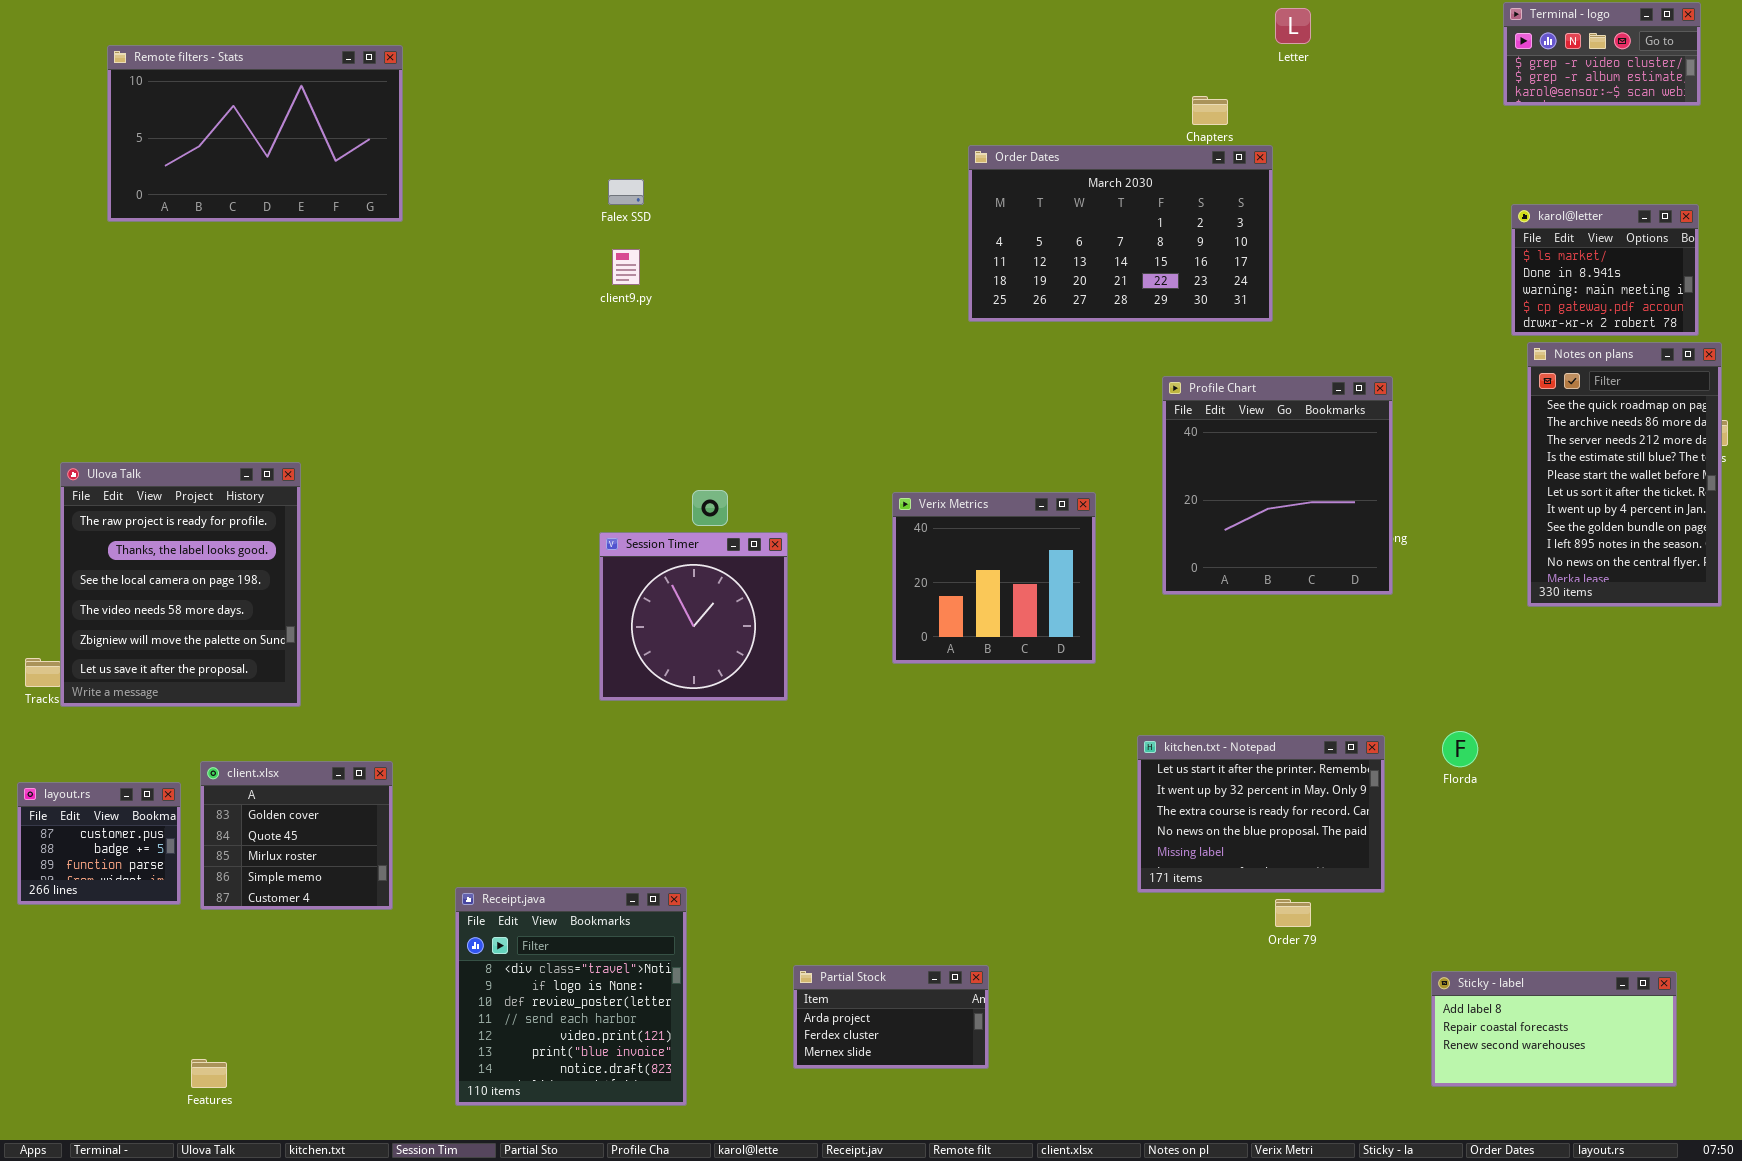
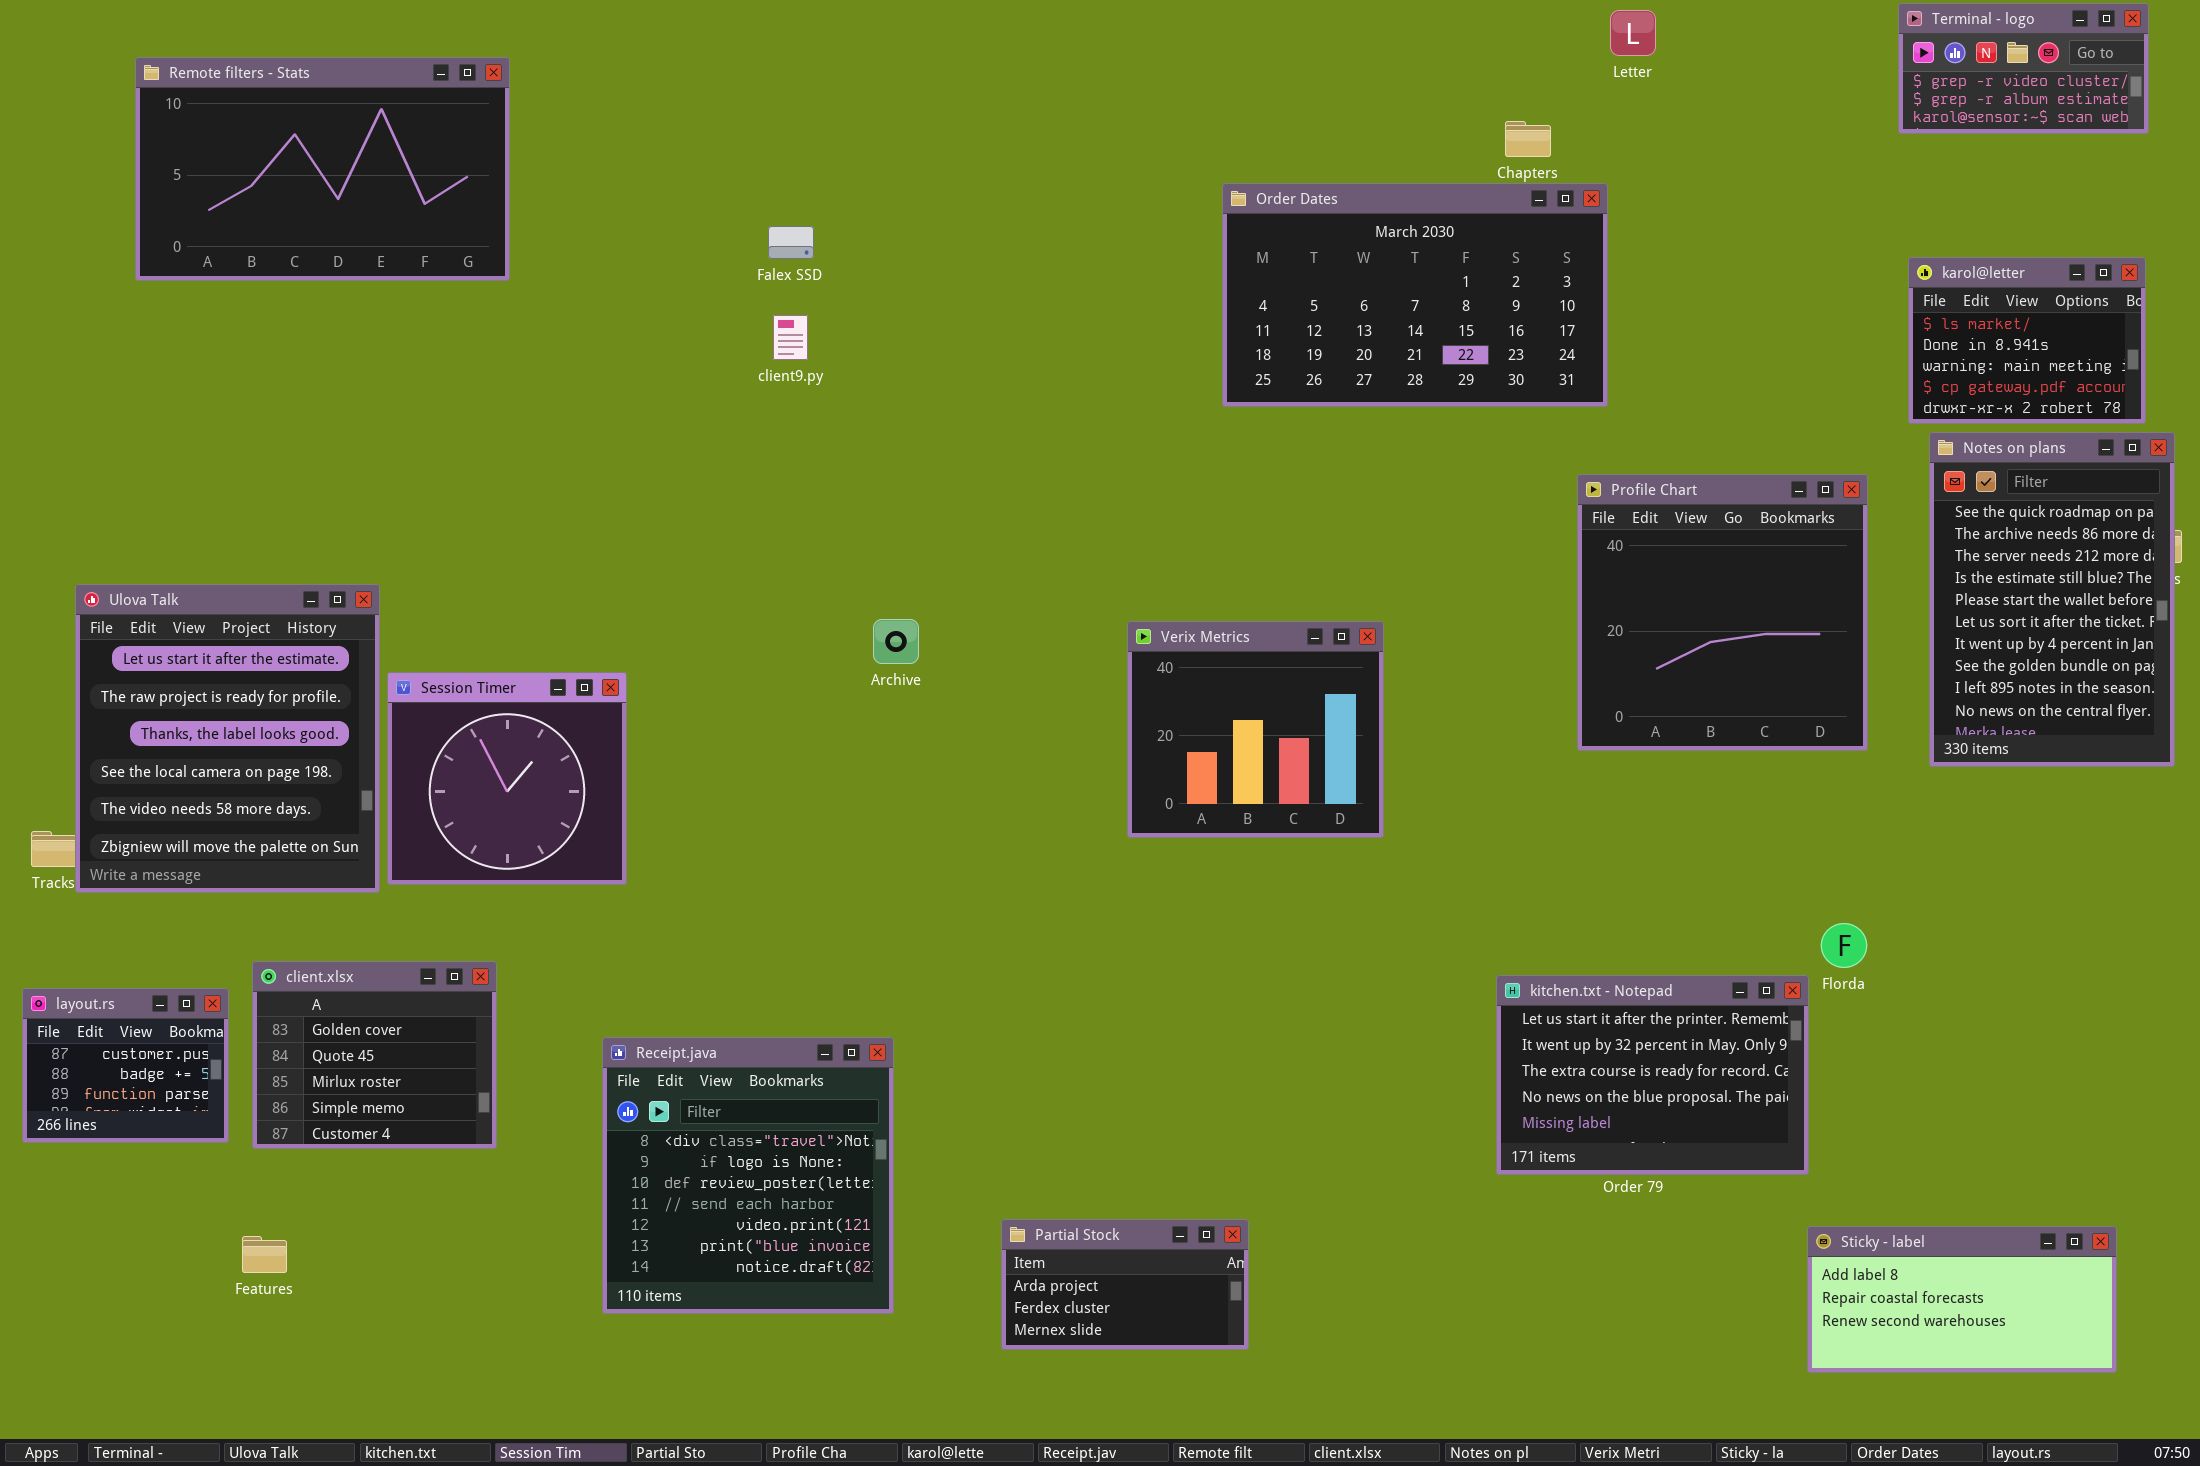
Profile Chart: [1162,376,1393,595] -> [1577,474,1868,751], moved
Ulova Talk: [60,462,301,707] -> [75,584,380,893], scrolled up 1 row
Session Timer: [599,532,788,701] -> [387,672,627,885], moved
kitchen.txt - Notepad: [1137,735,1385,893] -> [1496,975,1809,1175], moved
Receipt.java: [455,887,687,1106] -> [602,1037,894,1314], moved
Features: [191,1059,227,1088] -> [242,1236,287,1273], moved

